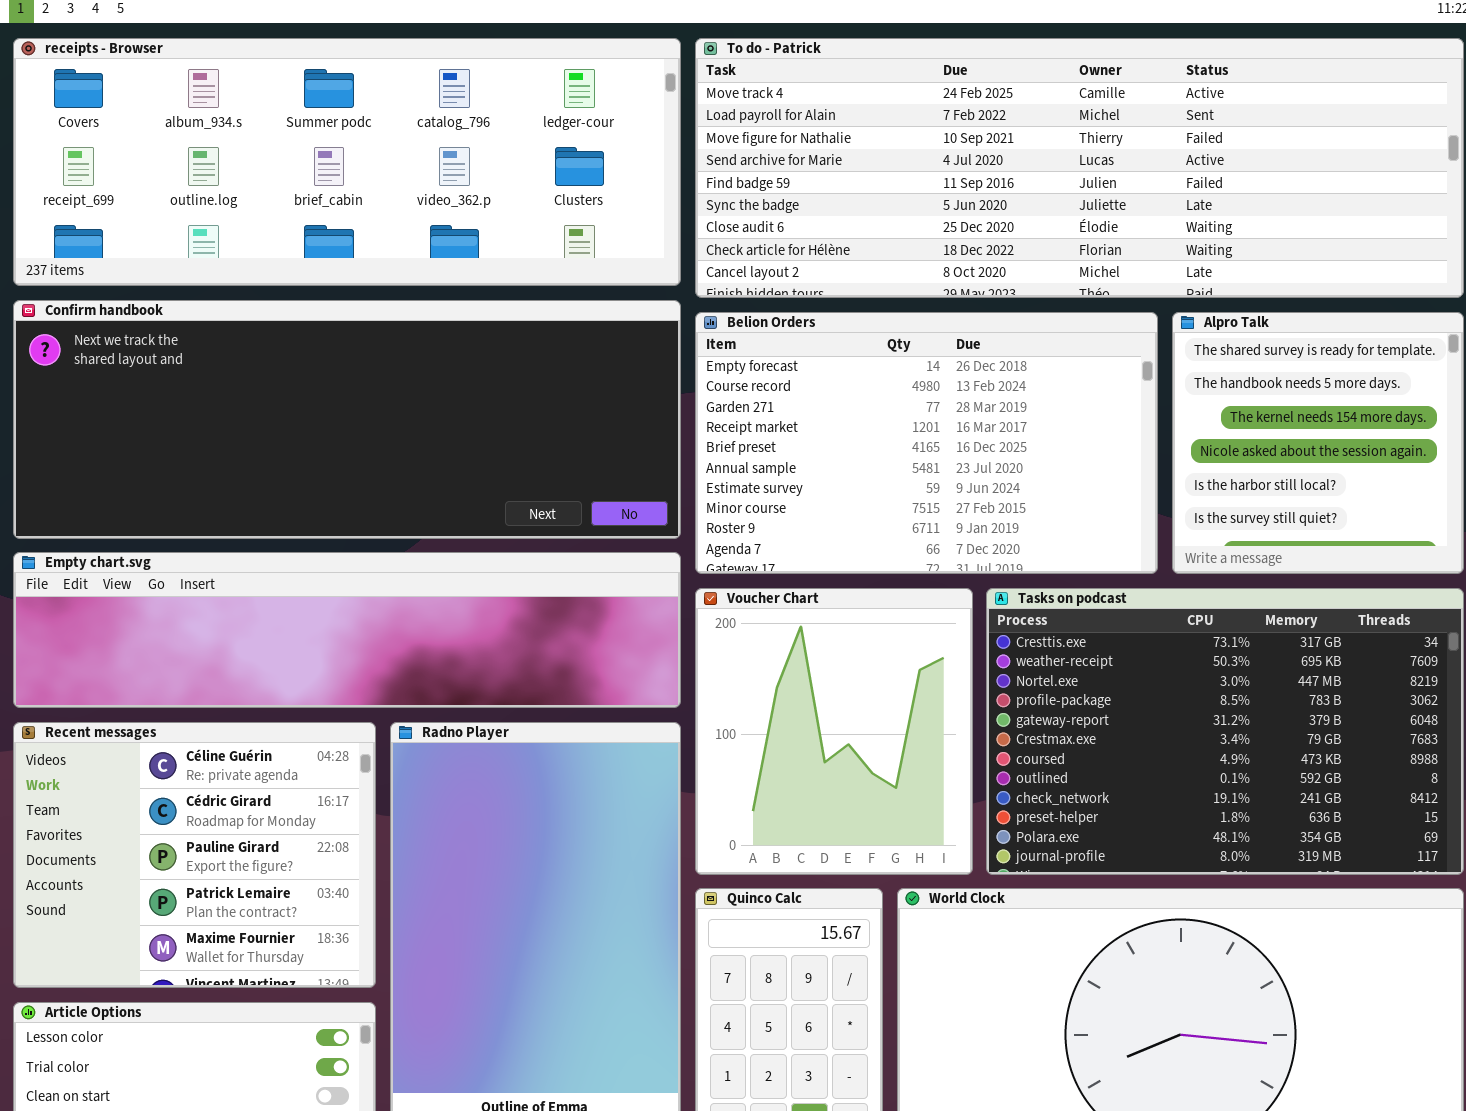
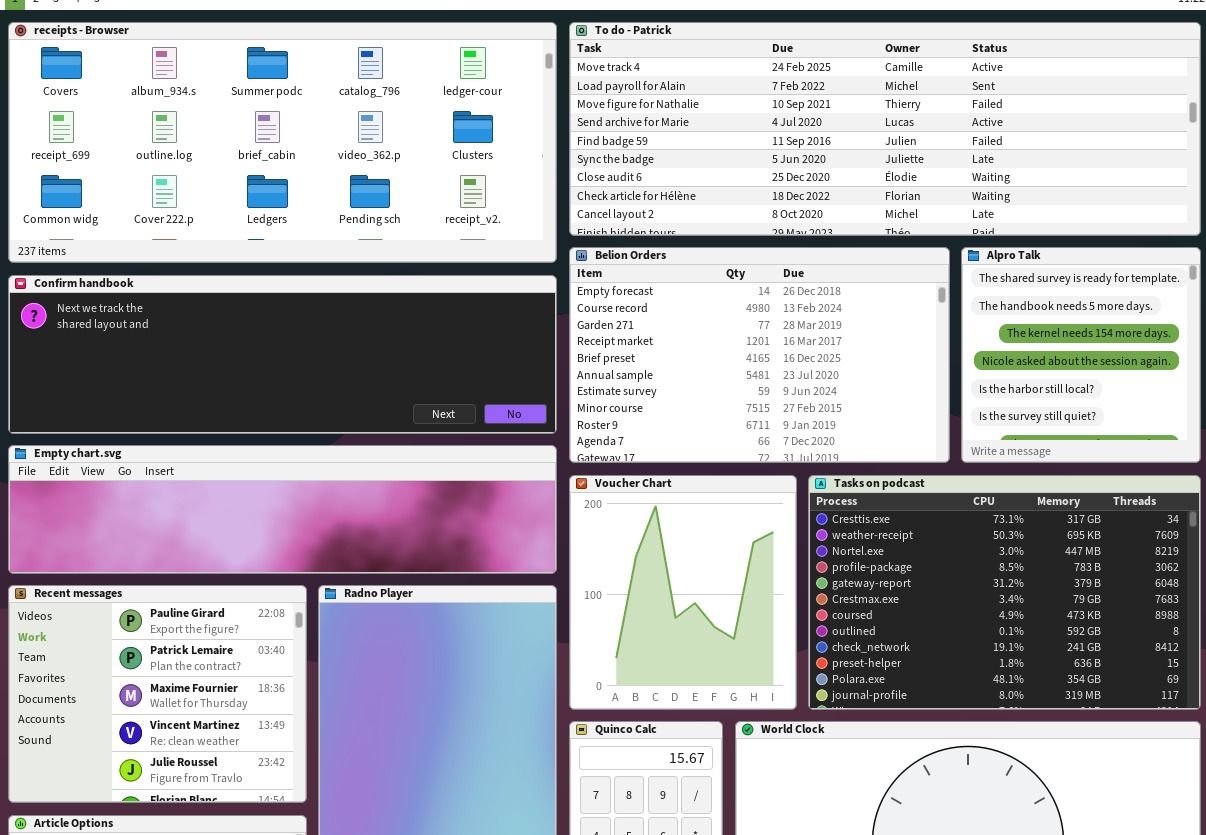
receipts - Browser: [13,38,681,286] -> [8,22,557,263], resized
Confirm handbook: [13,300,681,539] -> [8,275,557,434], resized
Recent messages: [13,722,376,988] -> [8,585,307,803], scrolled down 2 rows

